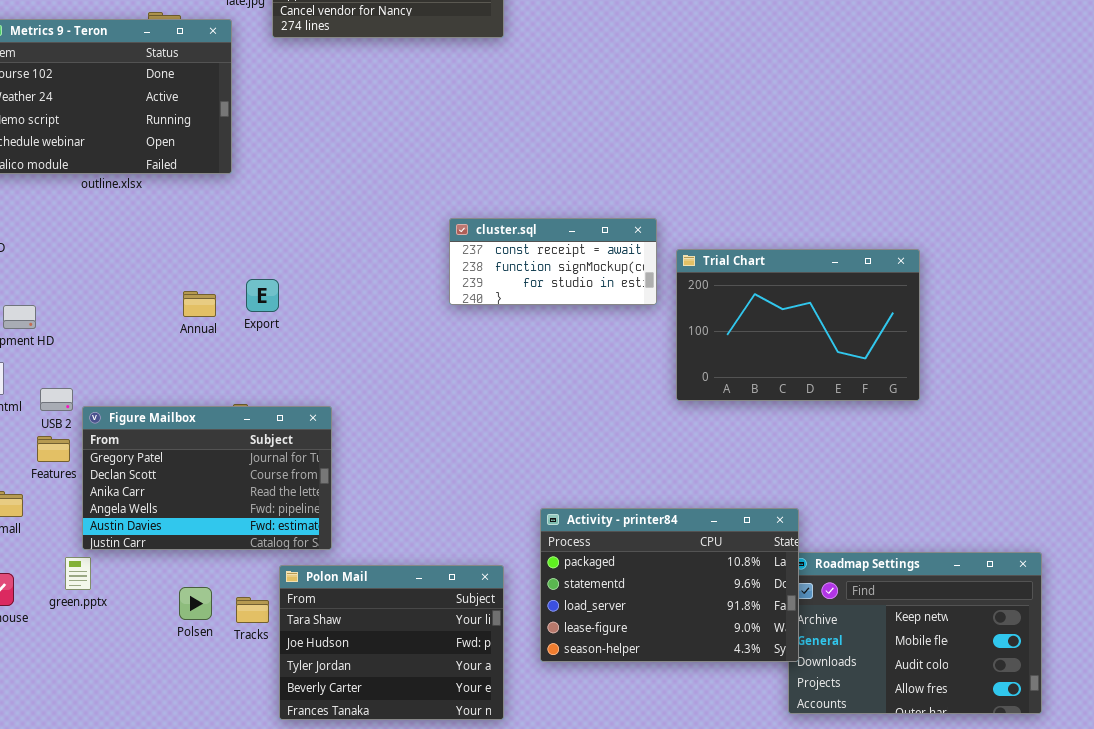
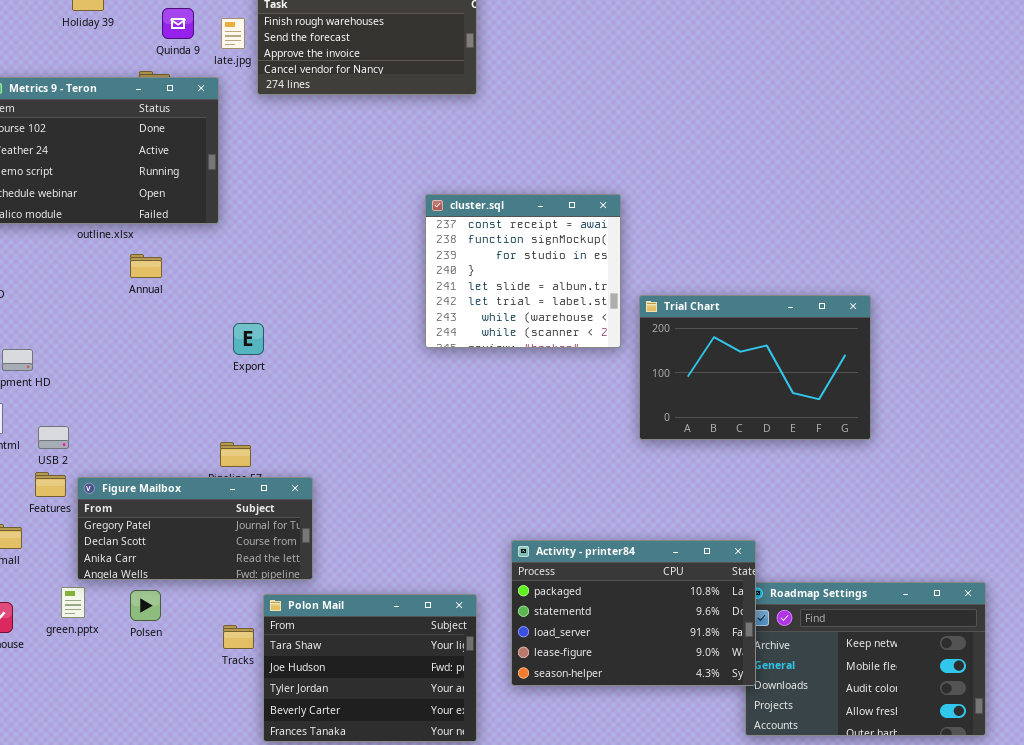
cluster.sql: [449,218,657,305] -> [425,194,621,348], resized
Annual: [183,291,216,317] -> [130,254,162,278], moved
Figure Mailbox: [82,406,332,550] -> [77,477,313,580], resized
Polsen: [179,587,212,620] -> [130,590,161,621], moved

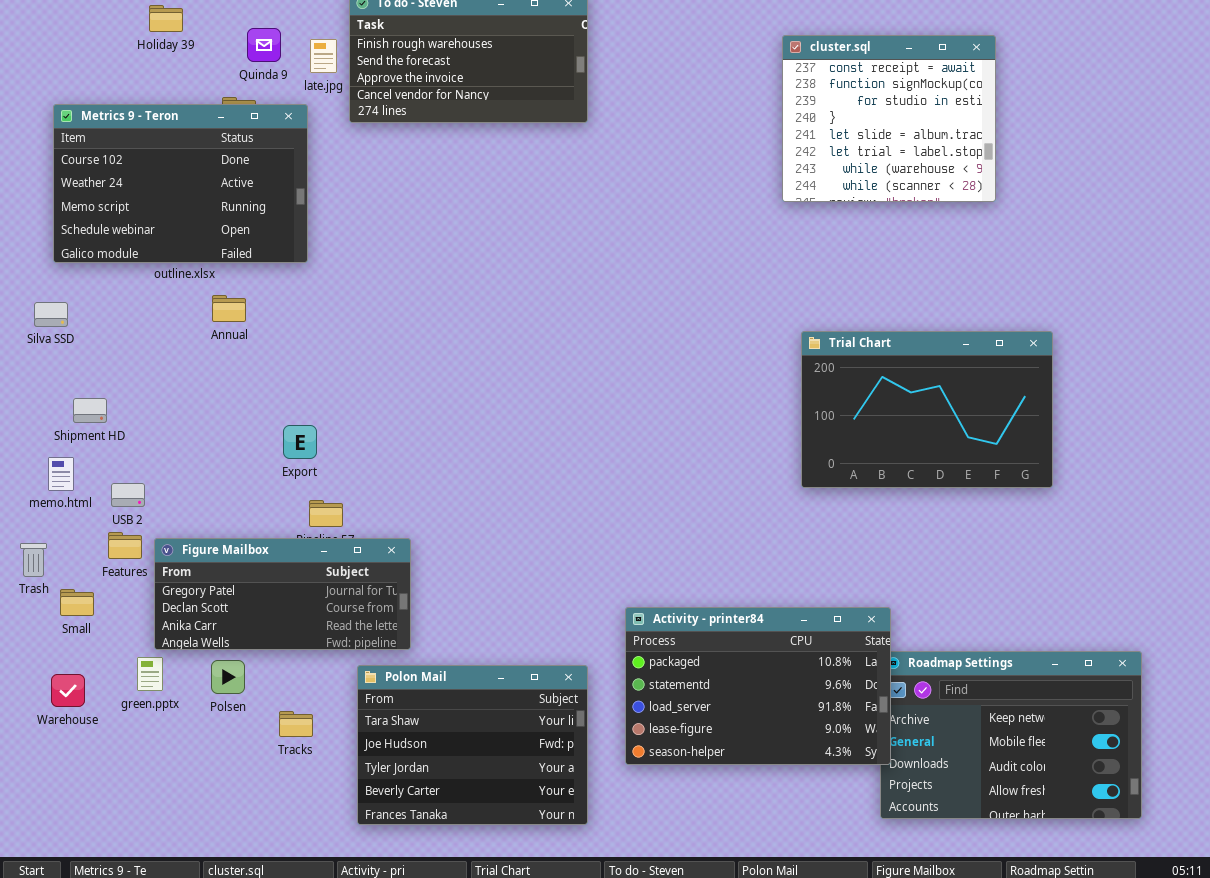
cluster.sql: [425,194,621,348] -> [782,35,996,202], moved
Trial Chart: [639,295,871,440] -> [801,331,1053,488], moved
Export: [233,323,264,355] -> [283,425,317,459], moved
Tracks: [223,625,254,649] -> [279,711,313,737], moved

